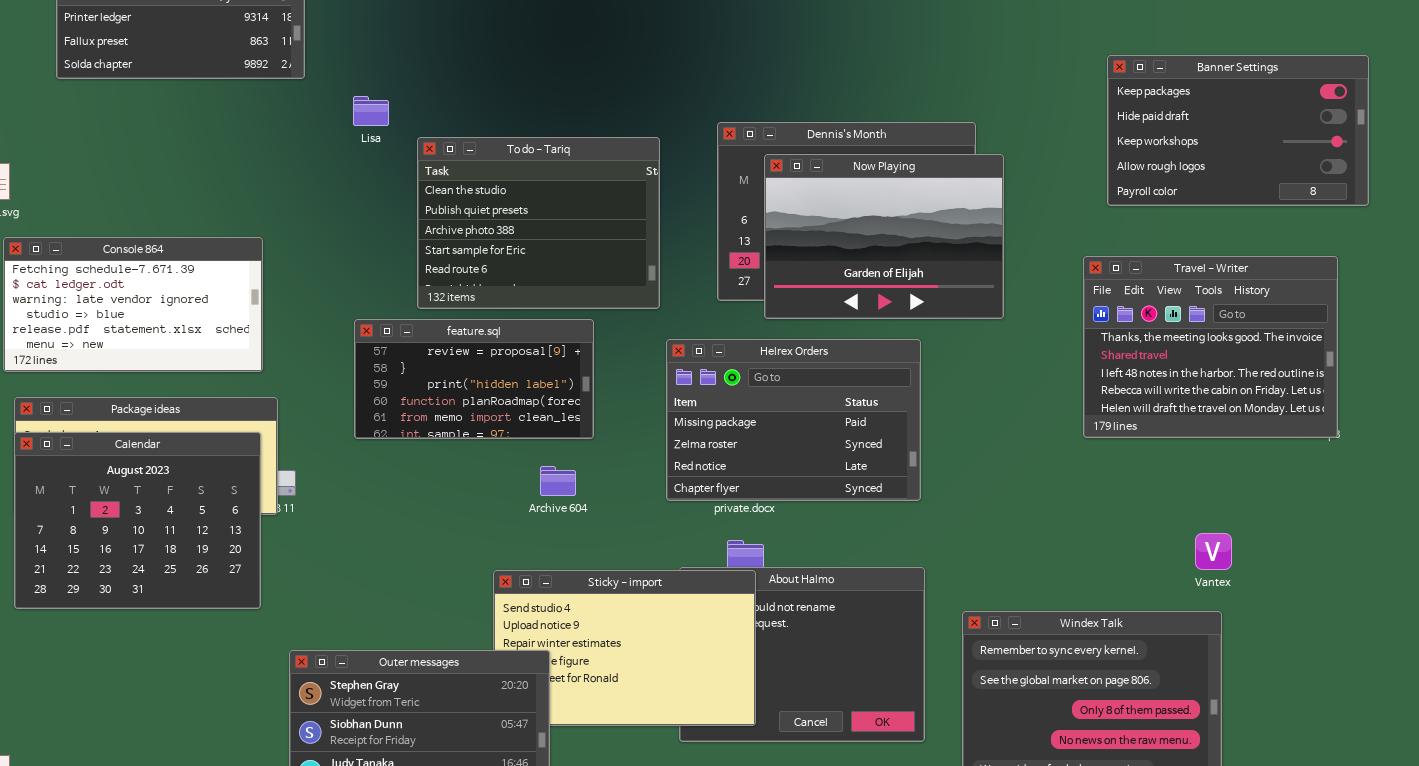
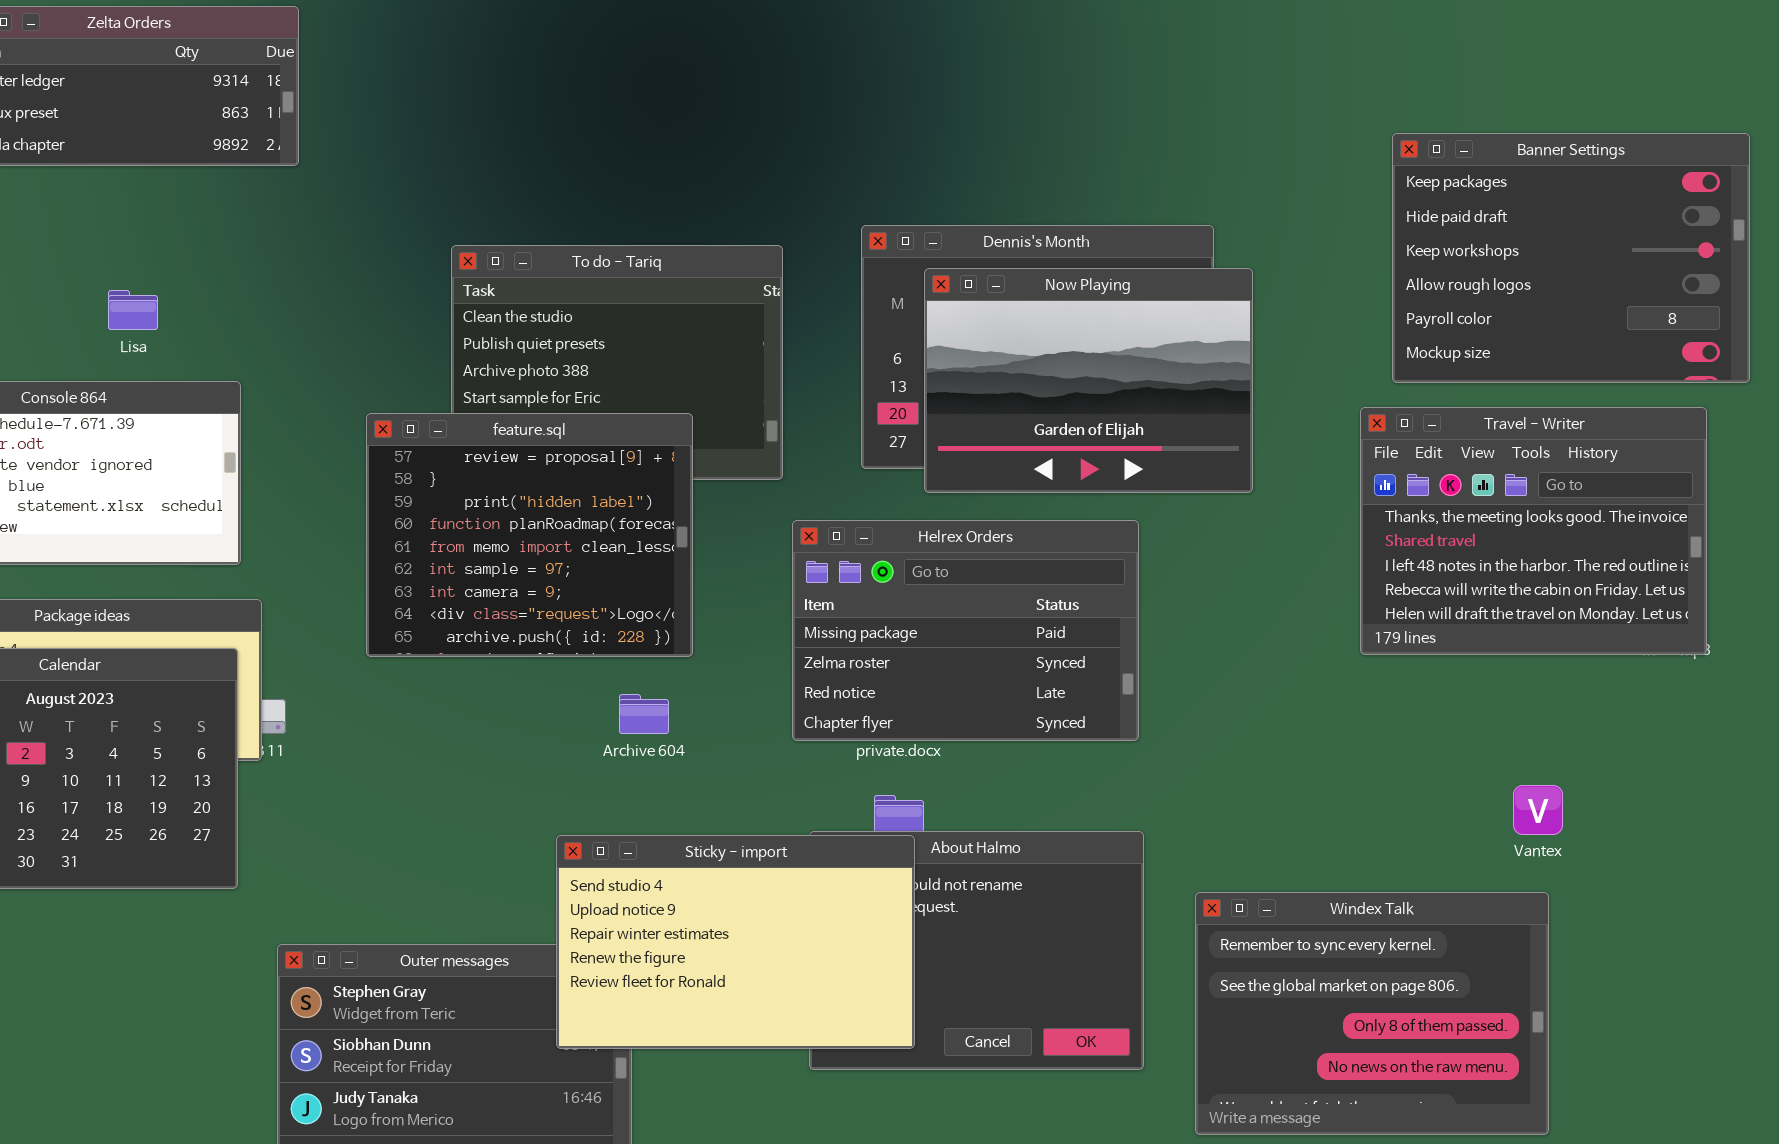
Banner Settings: [1107,55,1369,206] -> [1392,133,1750,383], resized
Lisa: [353,96,389,126] -> [108,290,158,330], moved
feature.sql: [354,319,594,439] -> [366,413,693,657], resized
Sticky - import: [493,570,756,726] -> [556,835,915,1049], raised

